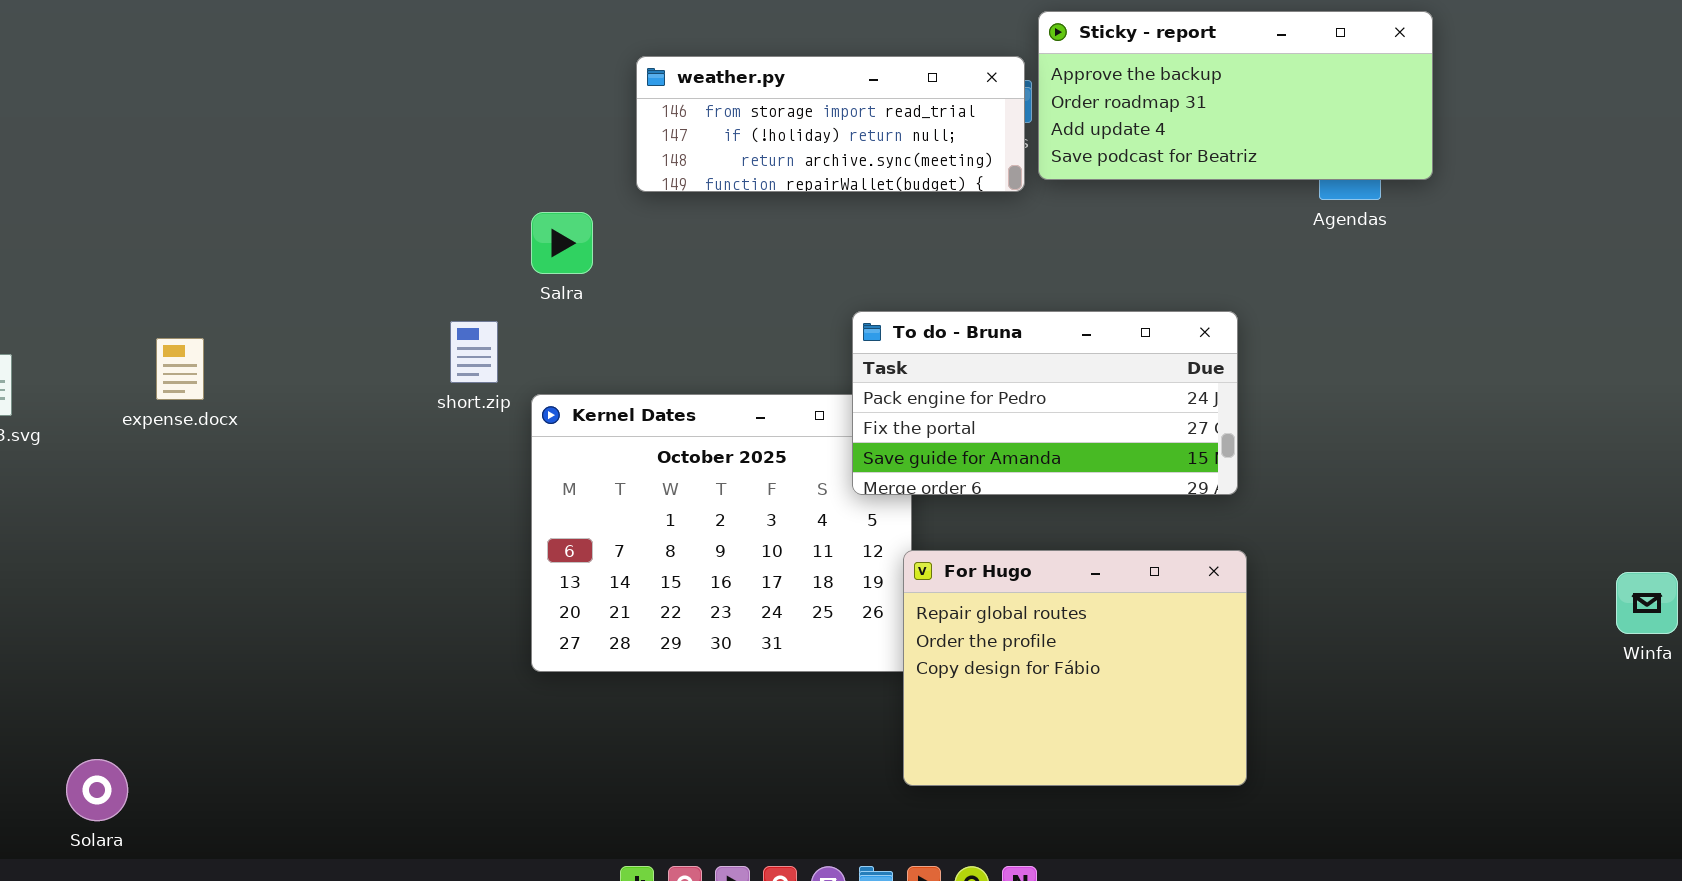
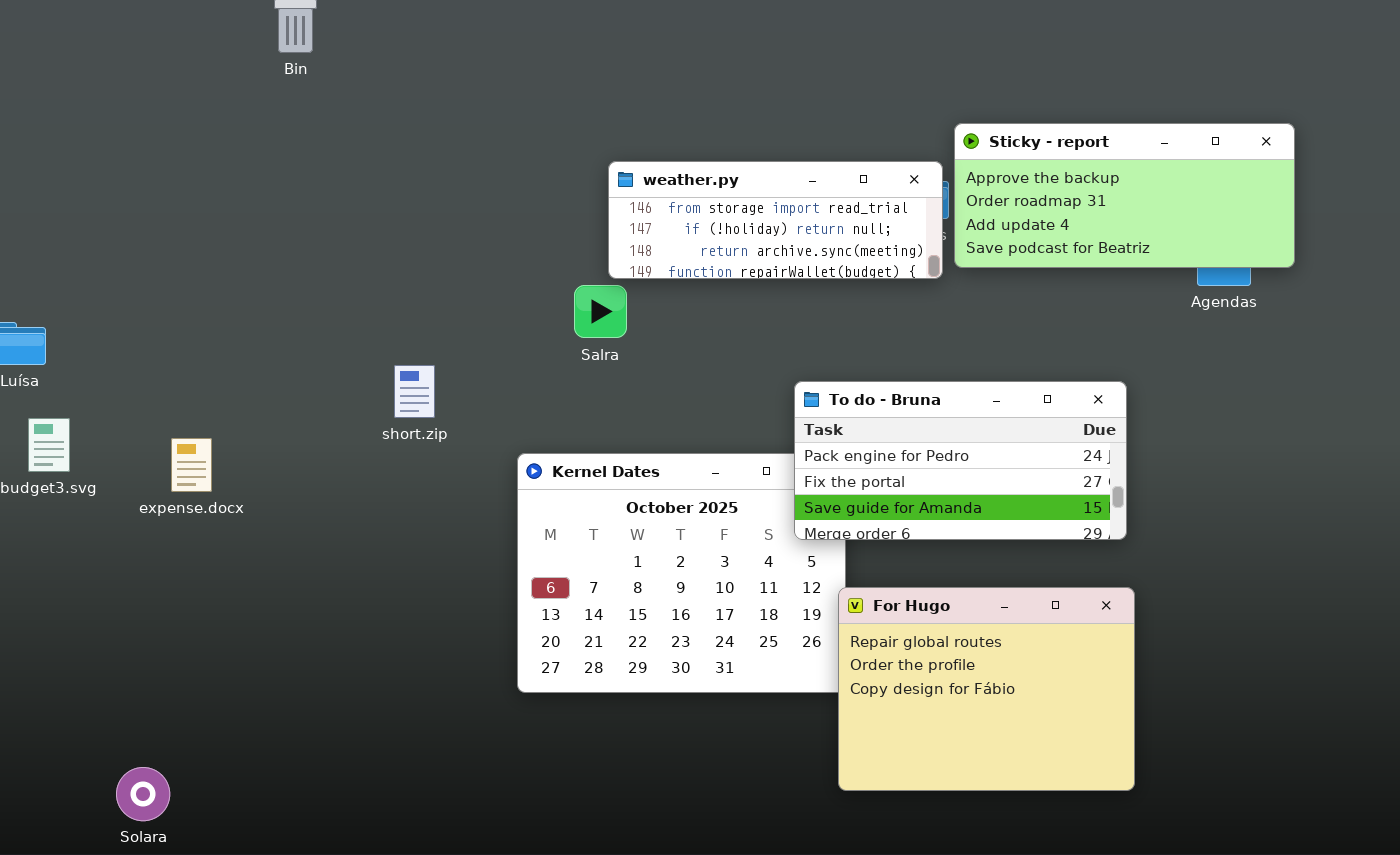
Salra: [531,212,593,274] -> [574,285,627,338], moved
short.zip: [450,321,498,383] -> [394,365,435,418], moved
expense.docx: [156,338,204,400] -> [171,438,212,492], moved

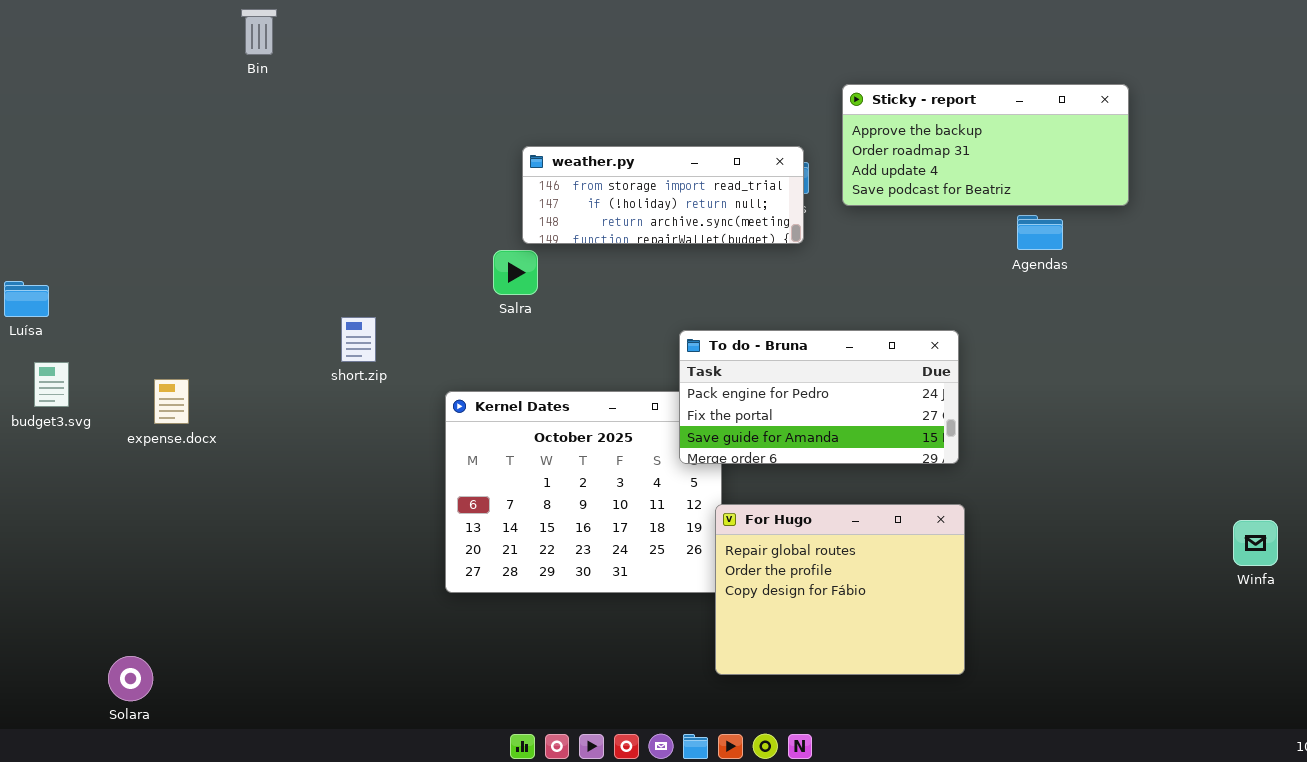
Sticky - report: [954,123,1295,268] -> [842,84,1129,206], moved

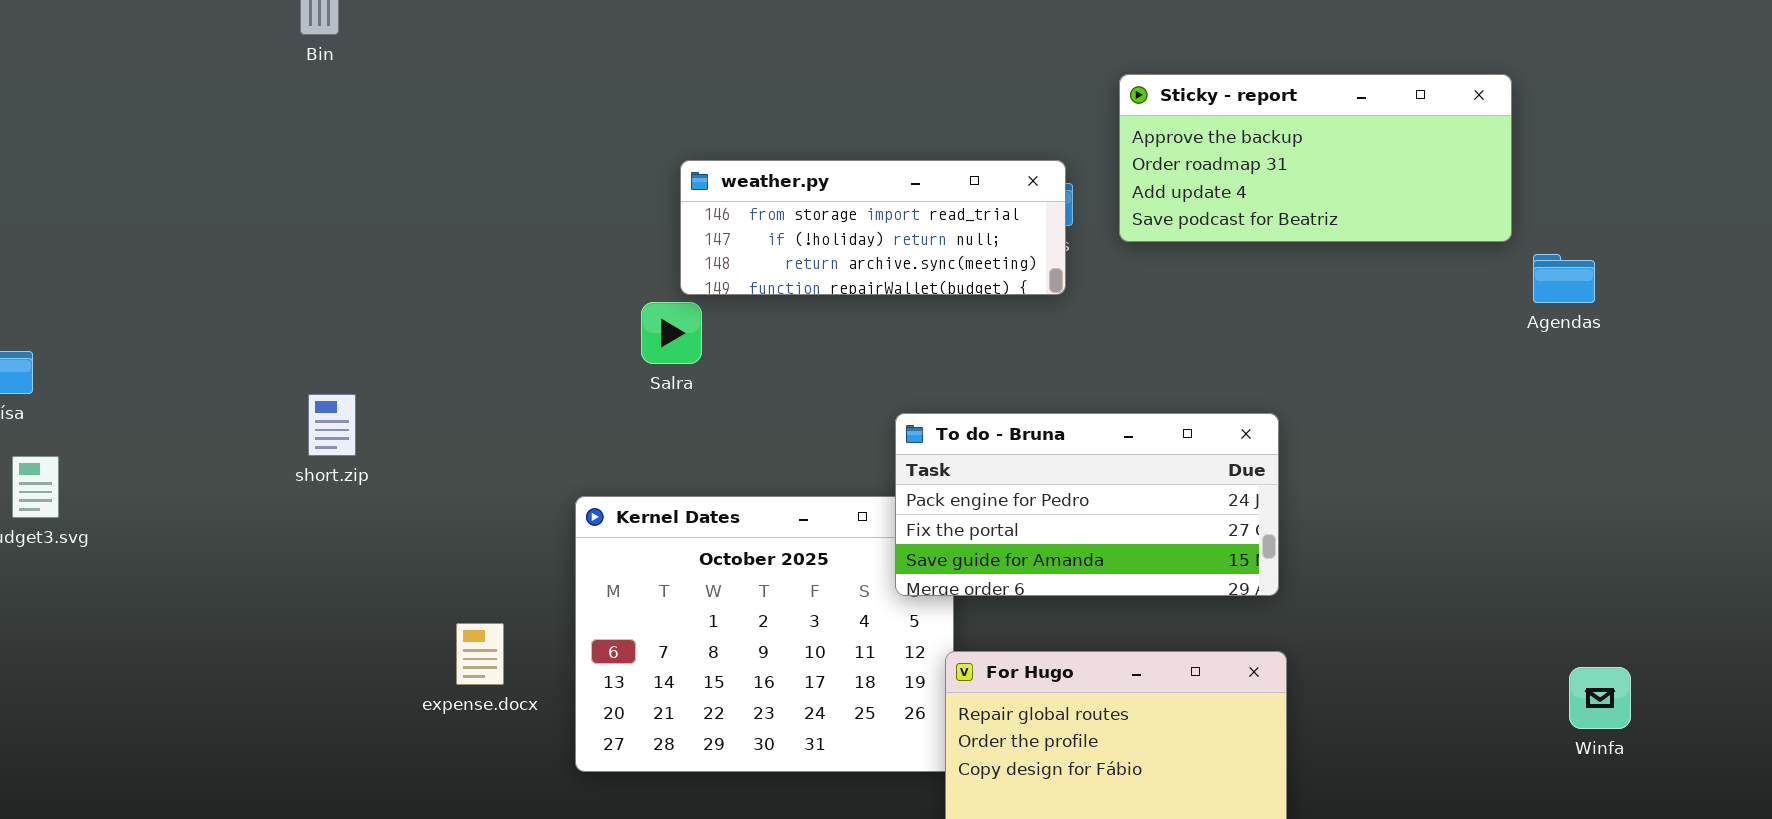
Agendas: [1017,215,1063,250] -> [1533,254,1595,303], moved
short.zip: [341,317,376,362] -> [308,394,356,456], moved
expense.docx: [154,379,189,424] -> [456,623,504,685], moved
Winfa: [1233,520,1278,566] -> [1569,667,1631,729], moved

